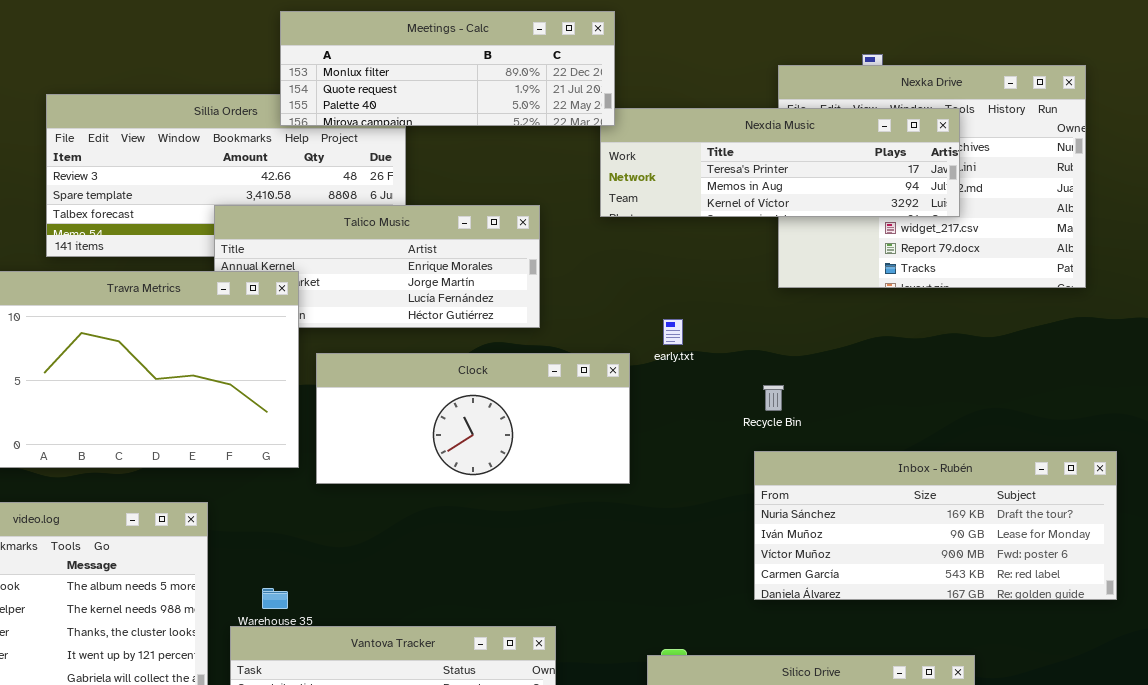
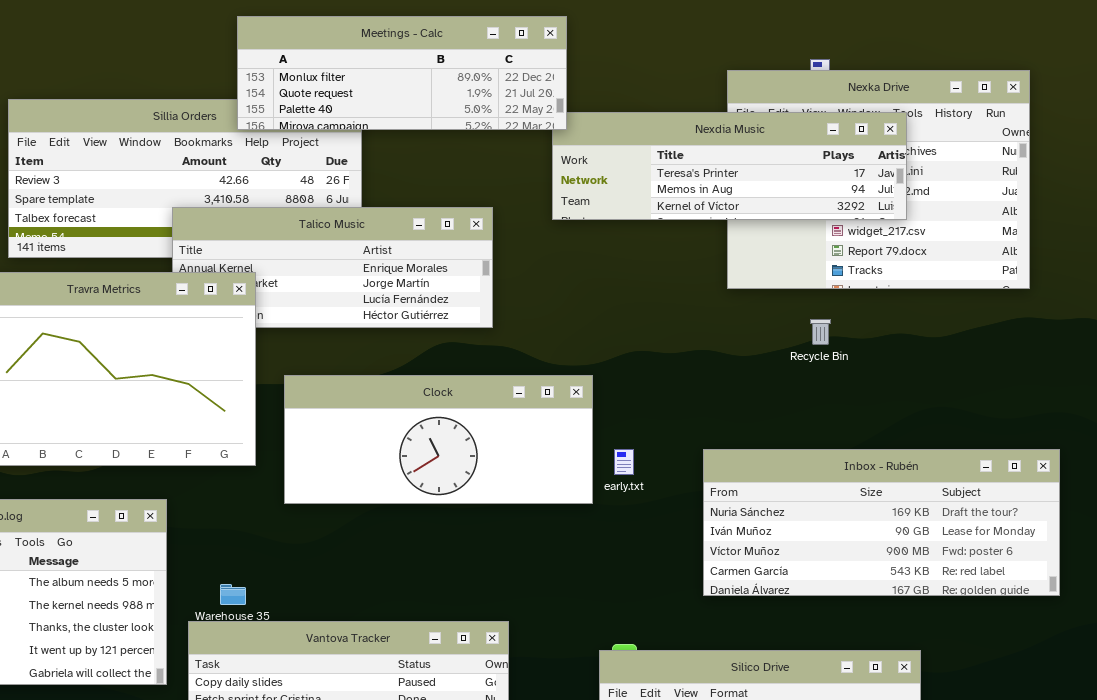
early.txt: [663,319,683,345] -> [614,449,634,475], moved
Clock: [316,353,630,484] -> [284,375,593,504], moved
Recycle Bin: [763,385,784,411] -> [810,319,831,345], moved

